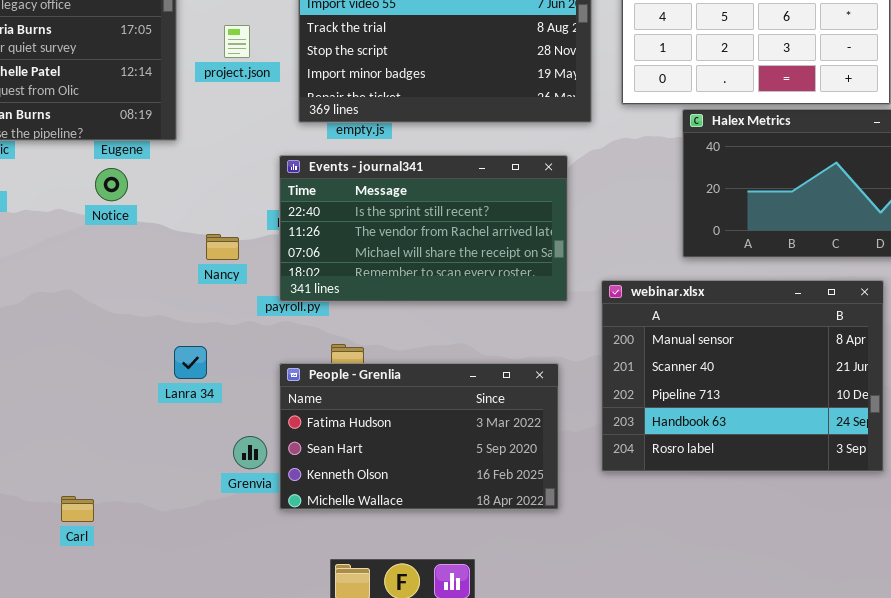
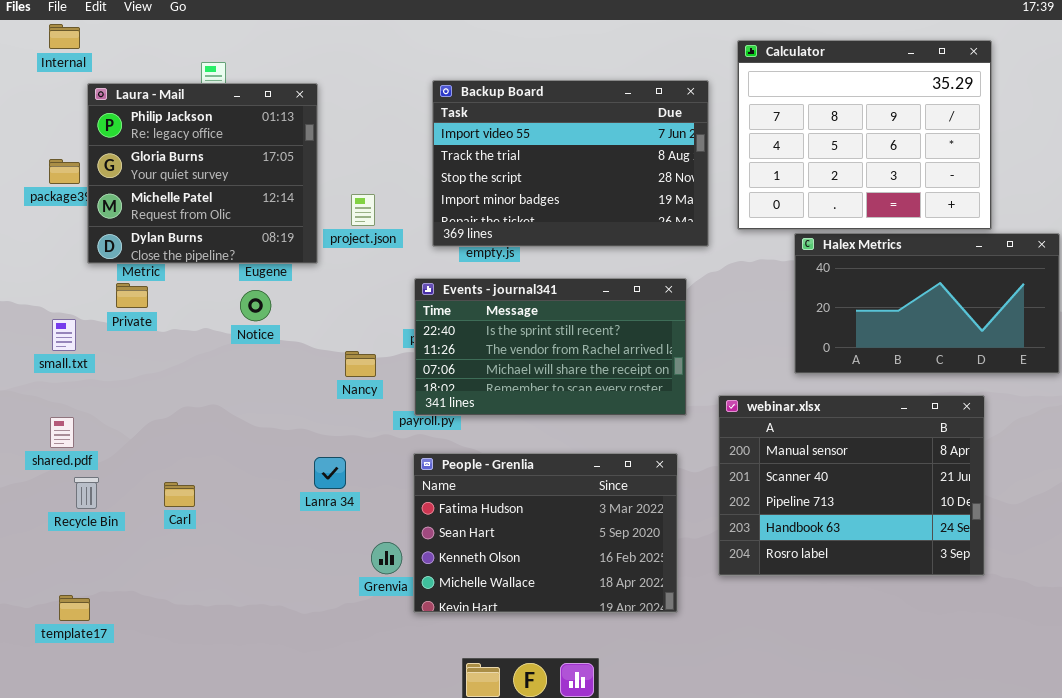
project.json: [224,25,250,58] -> [351,194,375,226], moved
People - Grenlia: [279,363,559,510] -> [413,453,678,613], resized
Carl: [61,496,94,522] -> [164,482,195,507], moved

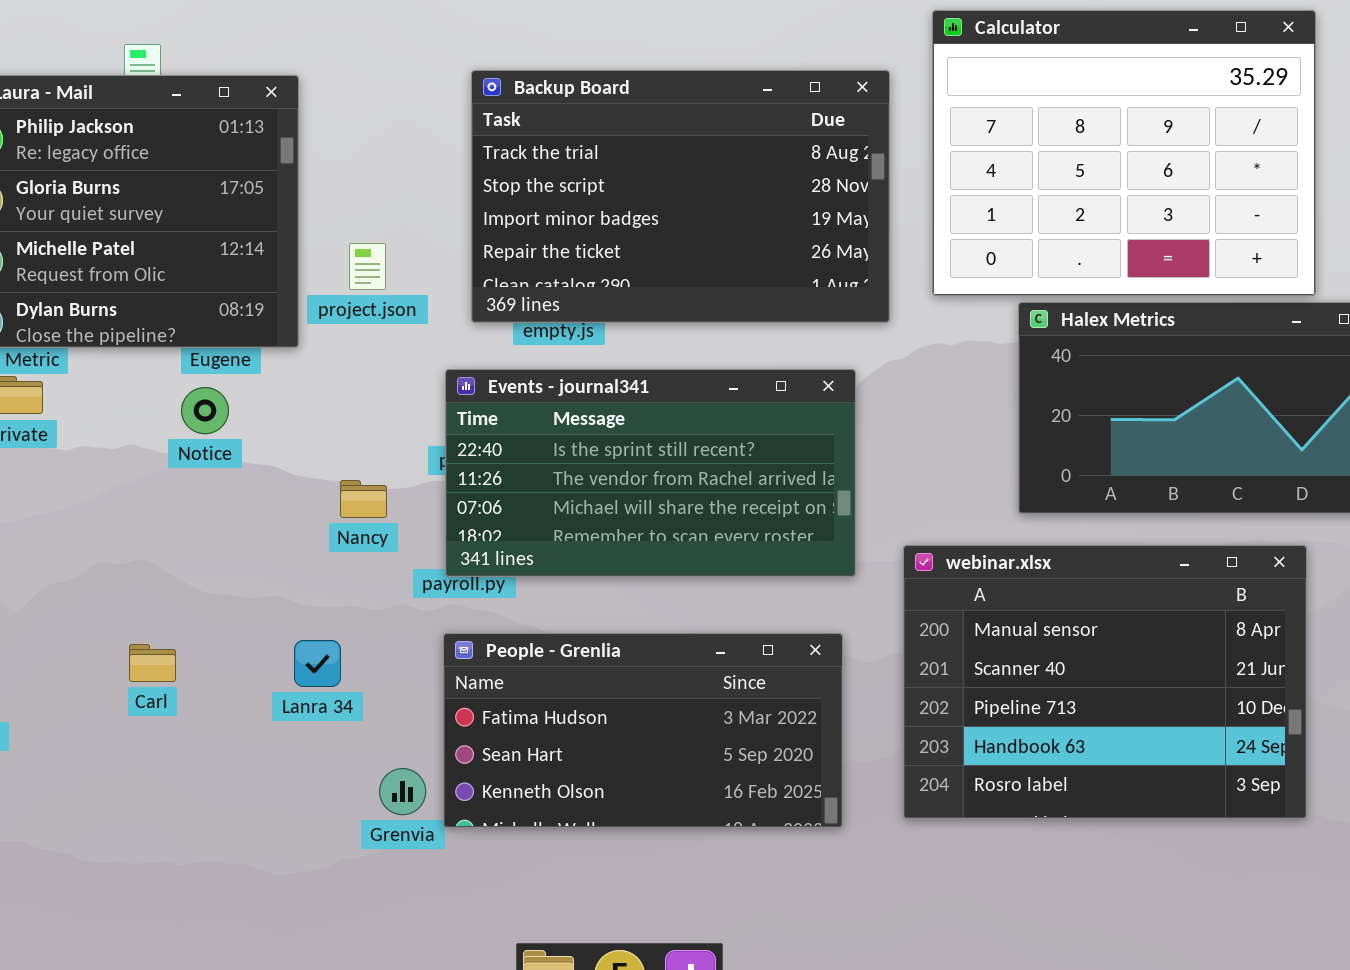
Backup Board: [432,80,709,247] -> [471,70,890,323], scrolled down 1 row
People - Grenlia: [413,453,678,613] -> [443,633,843,828], resized
Carl: [164,482,195,507] -> [129,644,176,682], moved

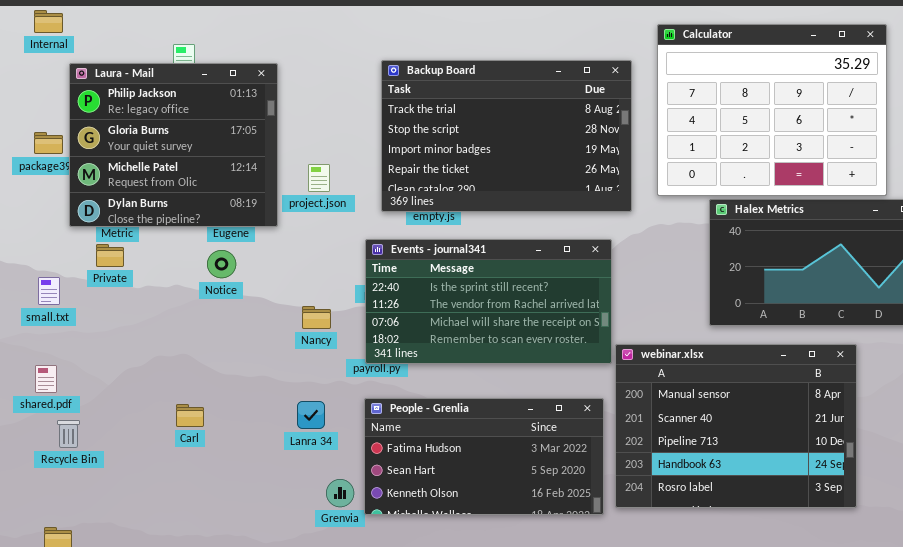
webinar.xlsx: [903,545,1307,819] -> [615,344,857,508], moved
Lanra 34: [294,640,341,687] -> [297,401,325,429], moved

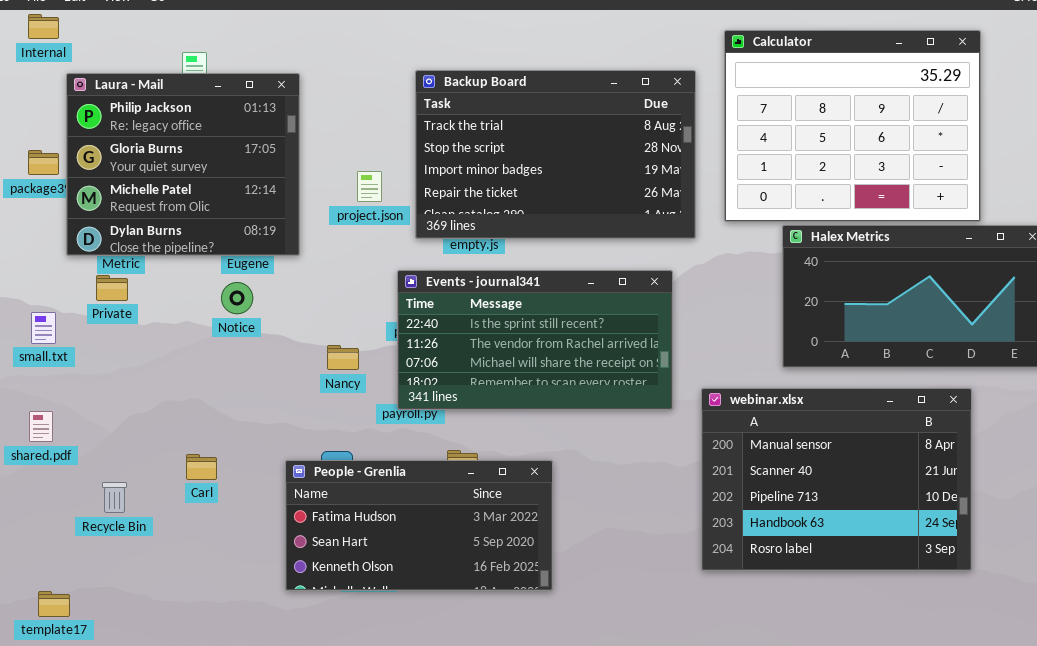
project.json: [308,164,330,192] -> [357,171,382,202], moved
webinar.xlsx: [615,344,857,508] -> [701,388,972,571], moved
People - Grenlia: [364,398,604,515] -> [285,460,553,591], moved
Recycle Bin: [57,420,80,448] -> [102,482,127,513], moved

